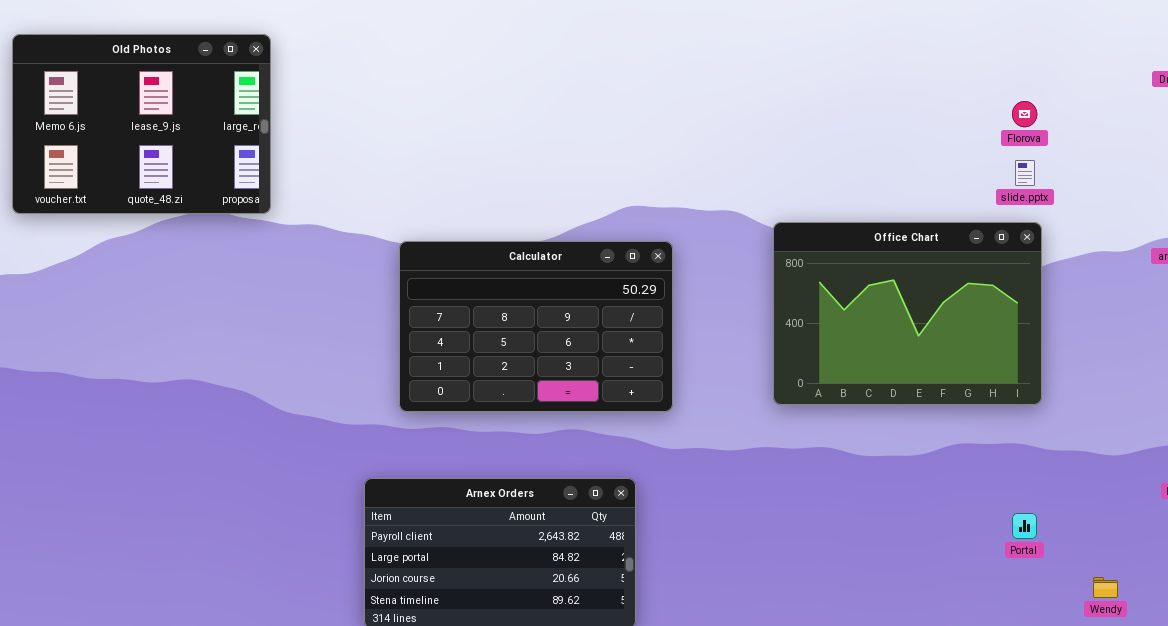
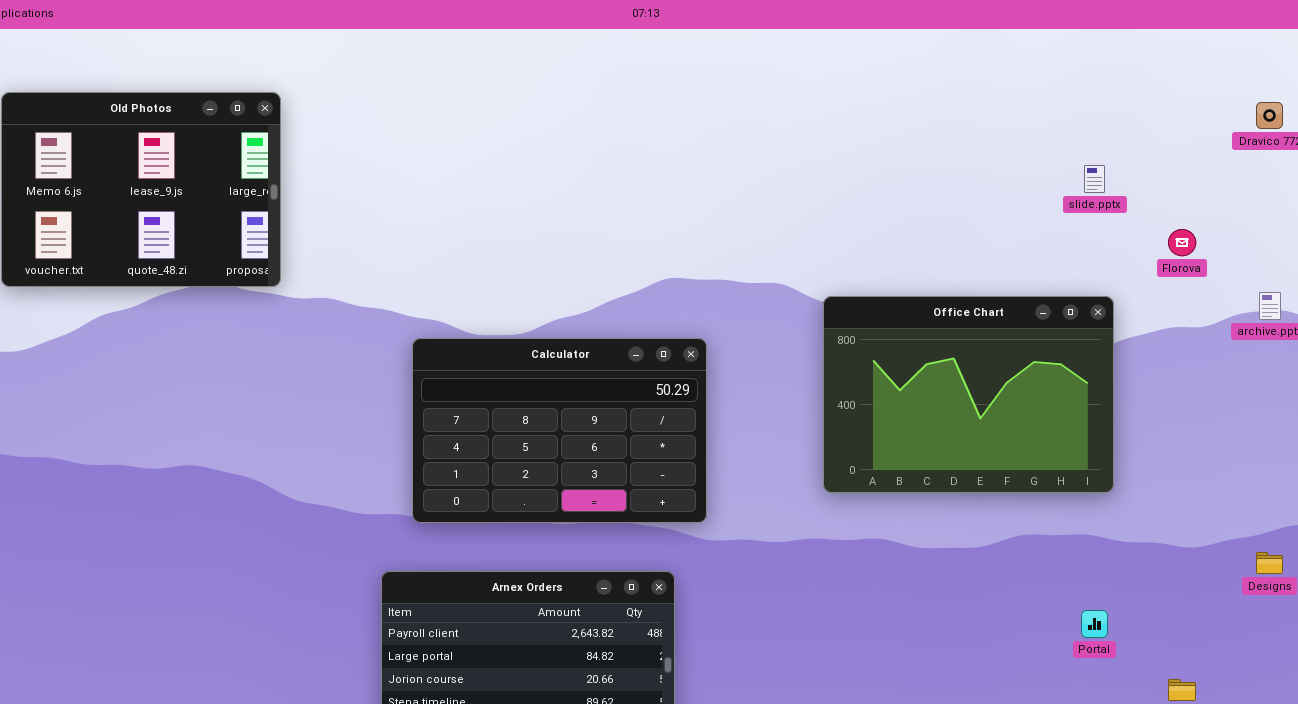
Florova: [1012,101,1037,127] -> [1168,229,1196,256], moved
slide.pptx: [1015,160,1035,186] -> [1084,165,1105,193], moved
Calculator: [399,241,673,412] -> [412,338,707,523], moved

